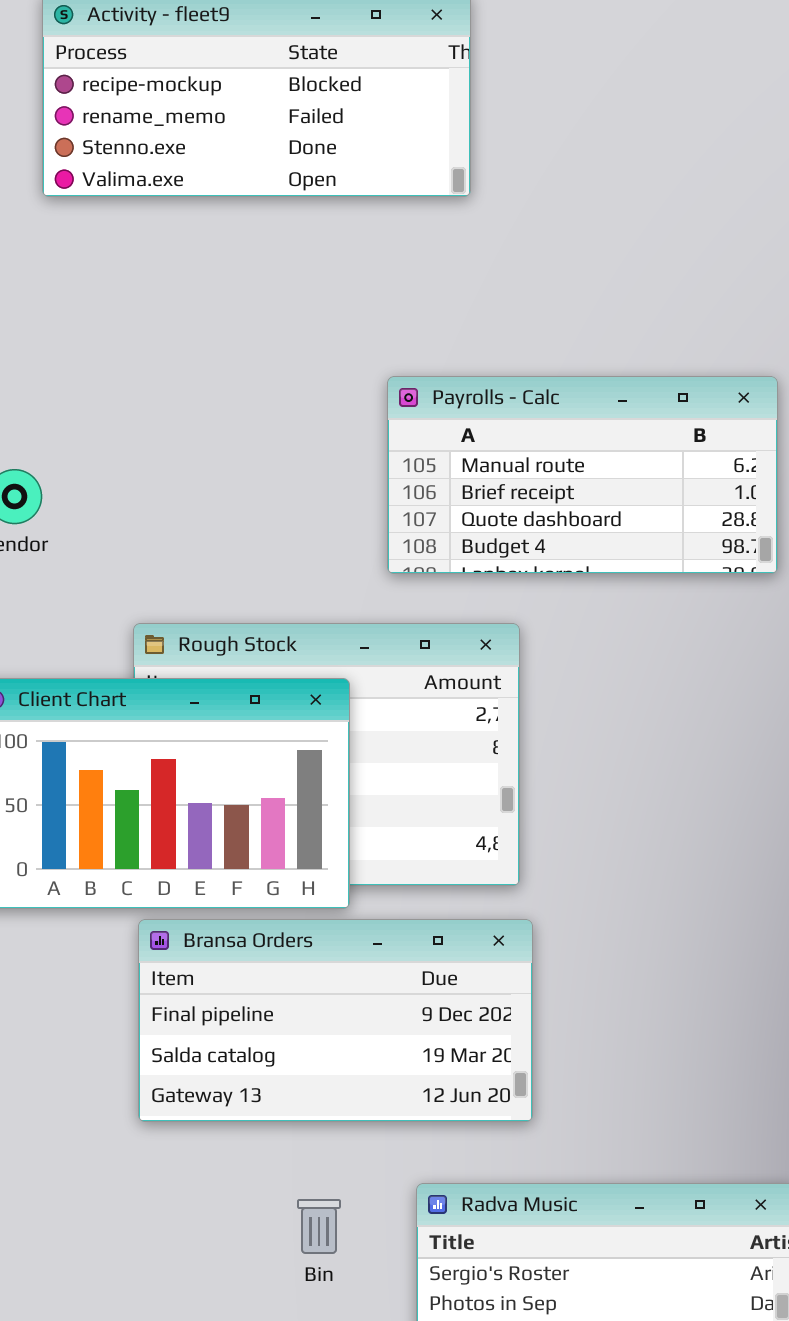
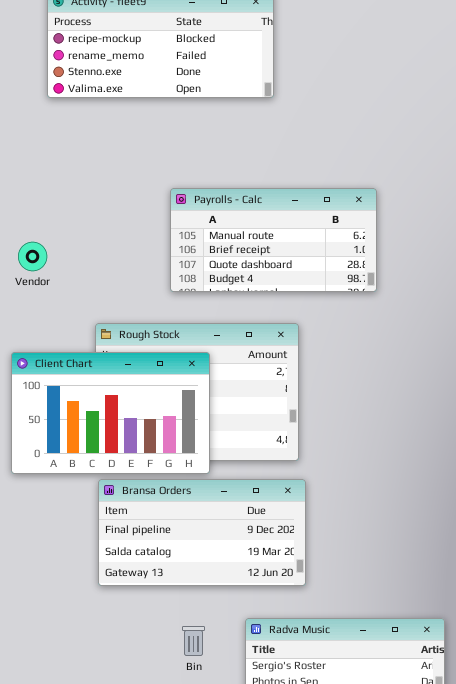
Payrolls - Calc: [387,376,778,574] -> [170,188,377,292], moved

